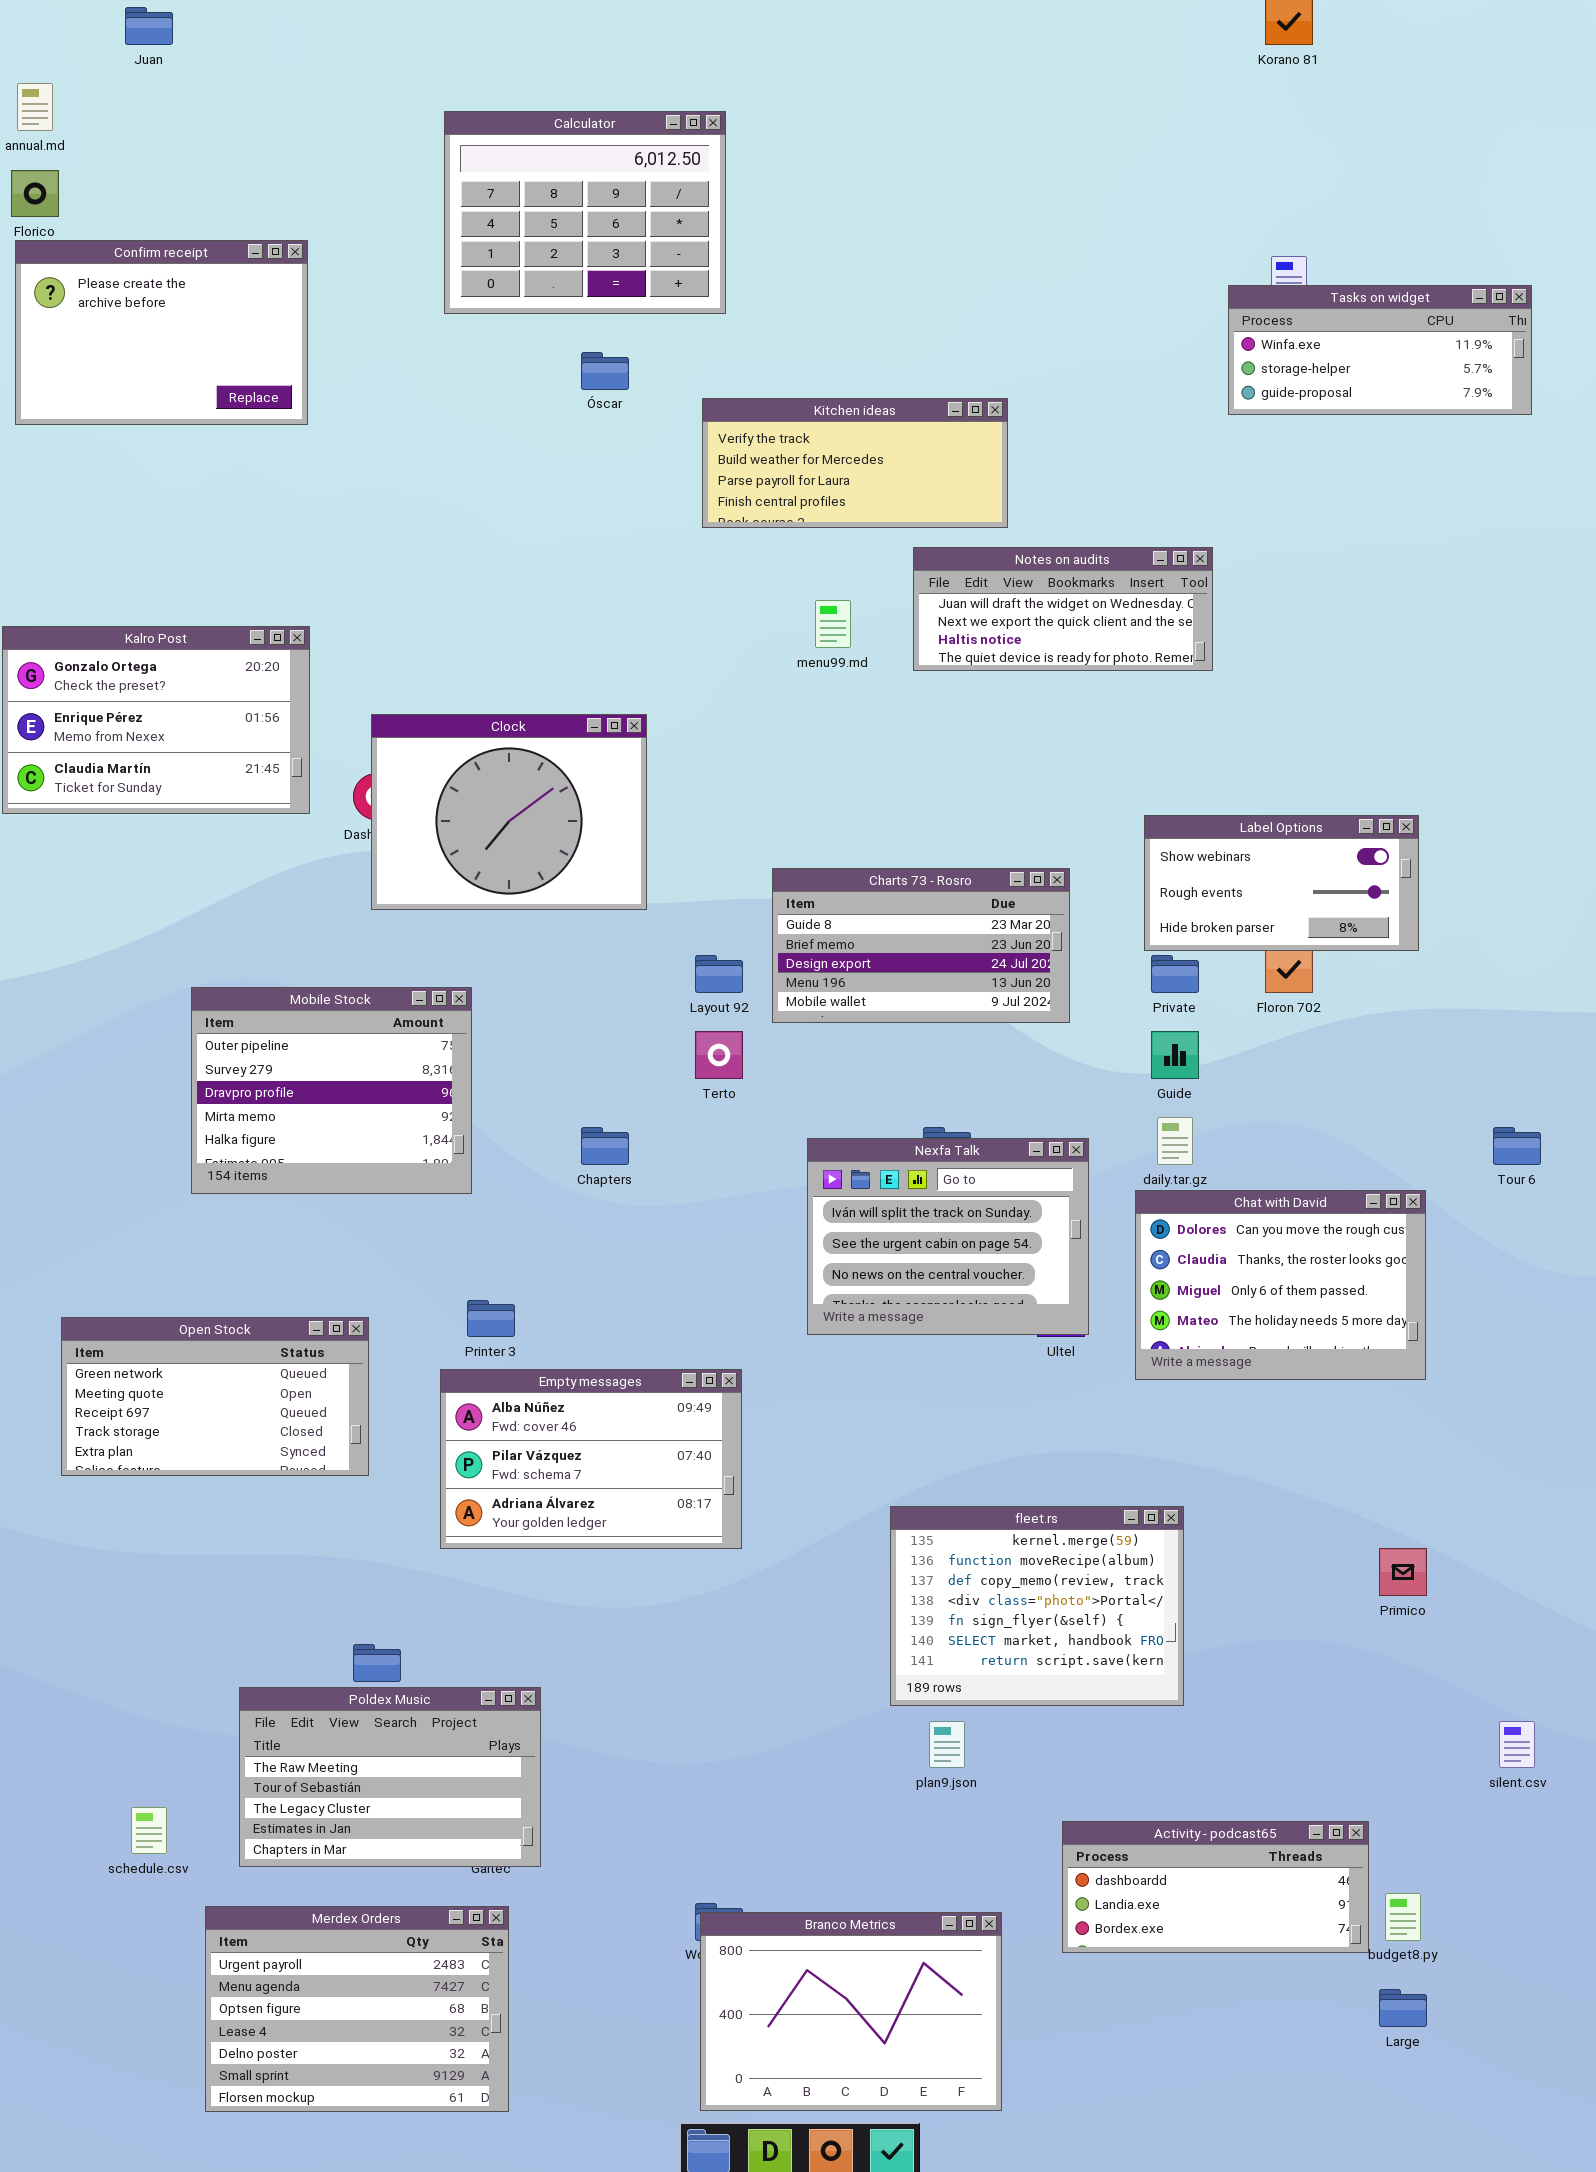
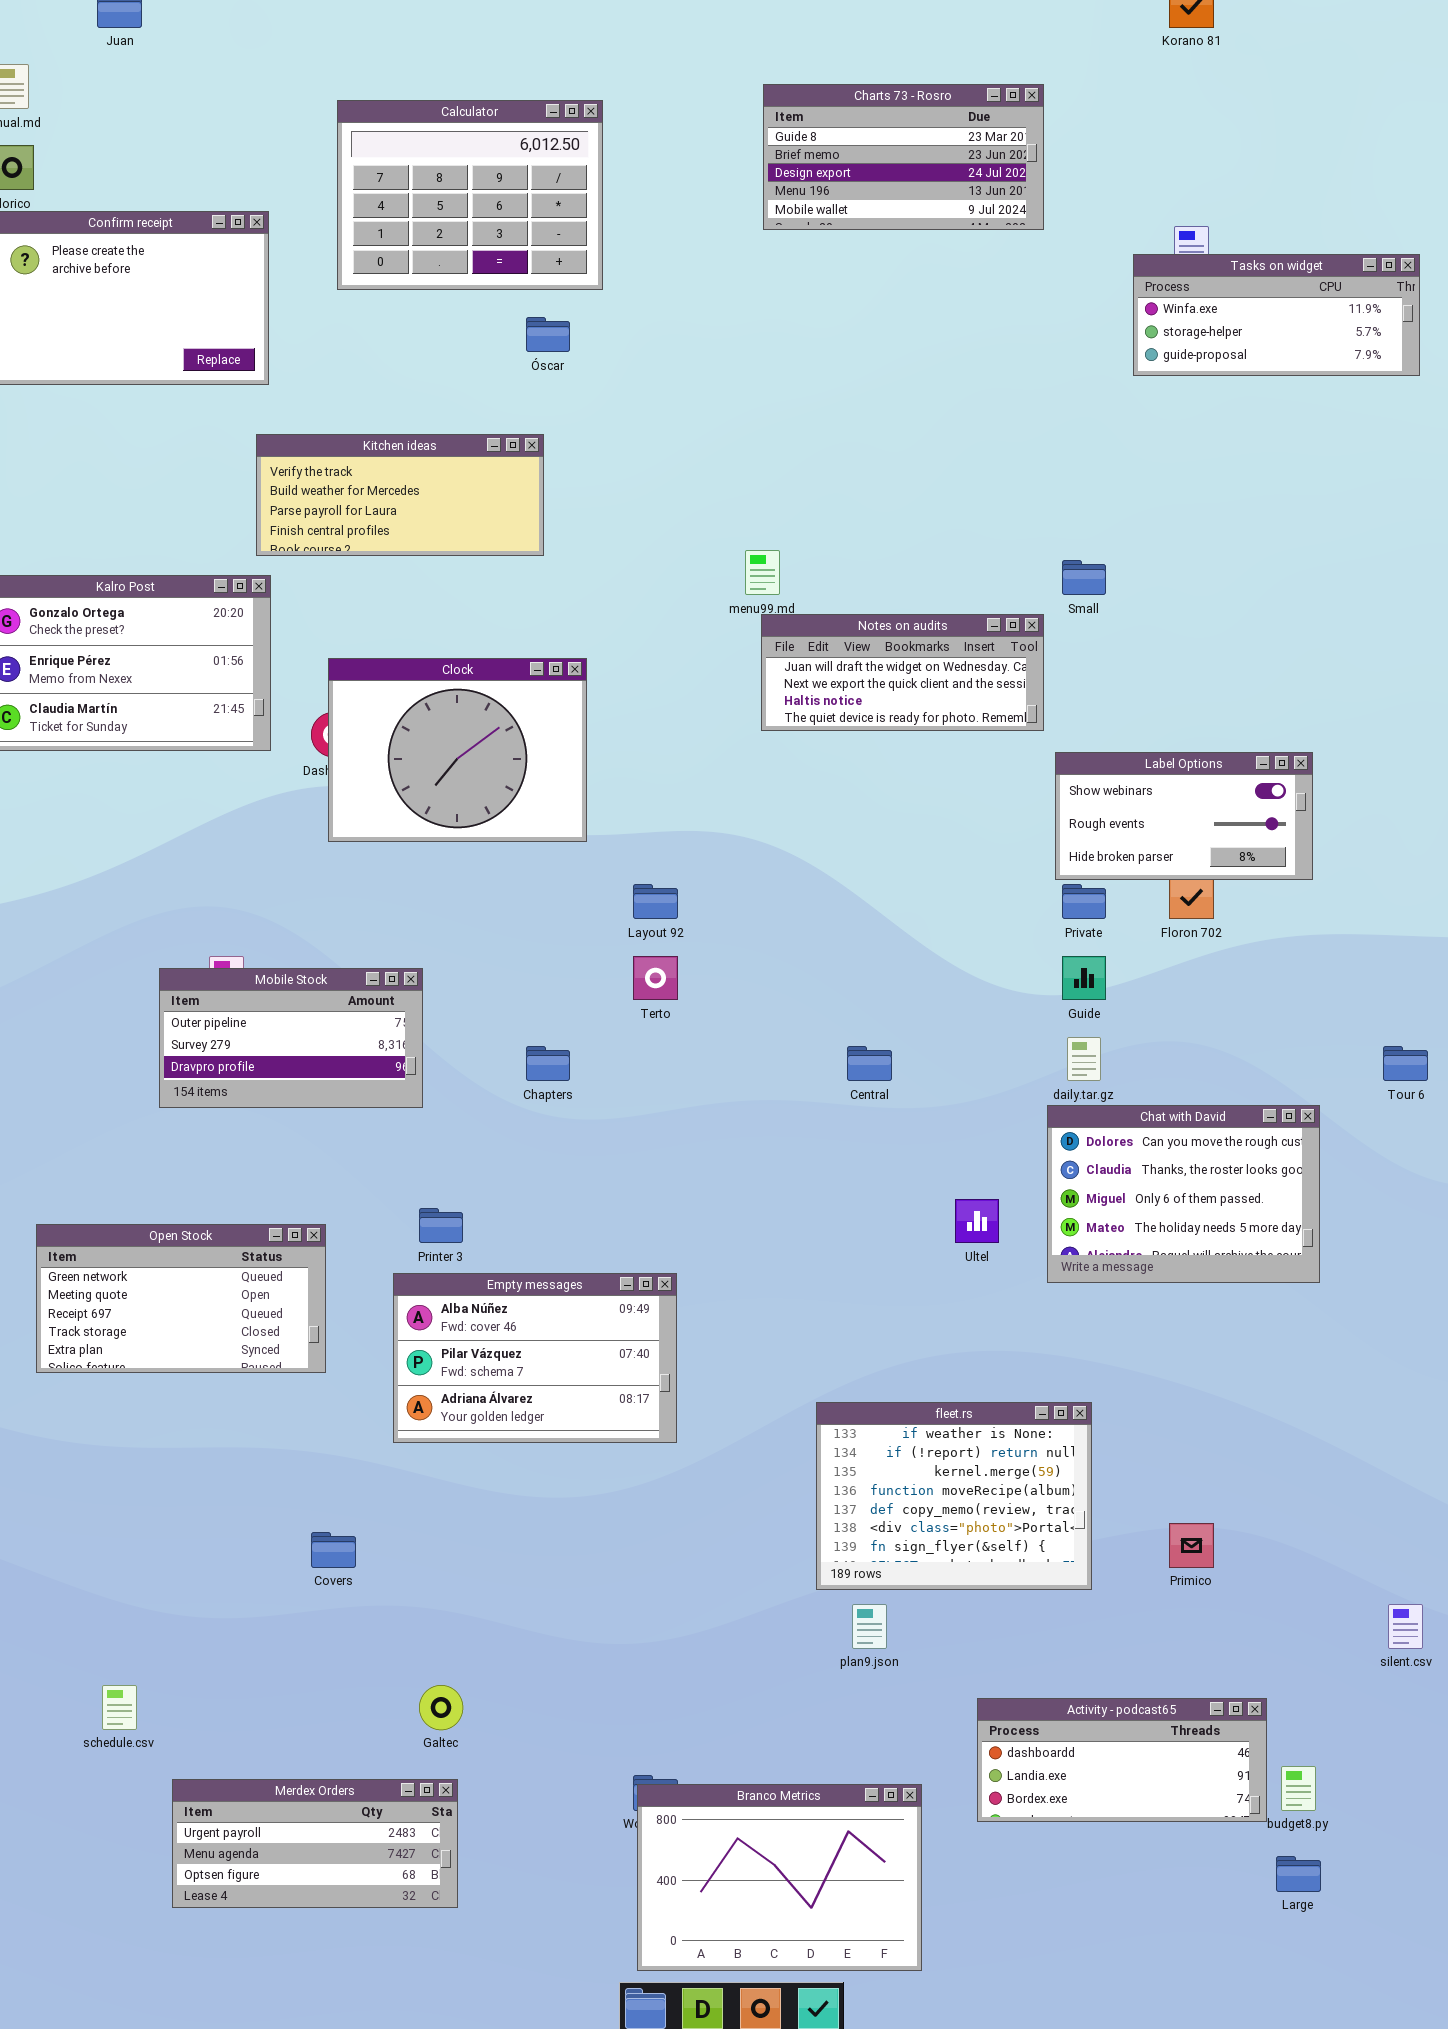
Calculator: [444,111,726,314] -> [337,100,603,290], moved
Kitchen ideas: [702,398,1008,528] -> [256,434,544,556], moved
Notes on audits: [913,547,1213,671] -> [761,614,1044,731], moved
Charts 73 - Rosro: [772,868,1070,1023] -> [763,84,1044,230], moved
Mobile Stock: [191,987,472,1194] -> [159,968,423,1108], resized
Nexfa Talk: [807,1138,1089,1335] -> none, closed
fleet.rs: [890,1506,1184,1706] -> [816,1402,1092,1590], scrolled up 2 rows
Primico: [1379,1548,1427,1596] -> [1169,1523,1214,1568], moved
Poldex Music: [239,1687,541,1867] -> none, closed
Merdex Orders: [205,1906,509,2112] -> [172,1779,458,1908], resized

